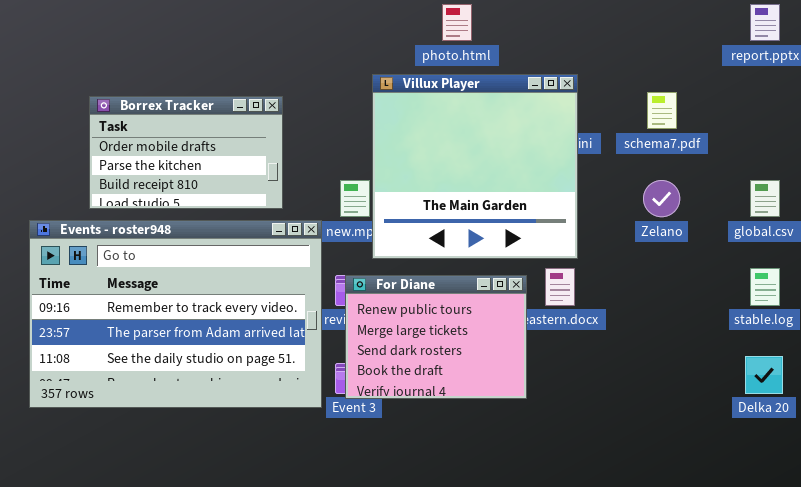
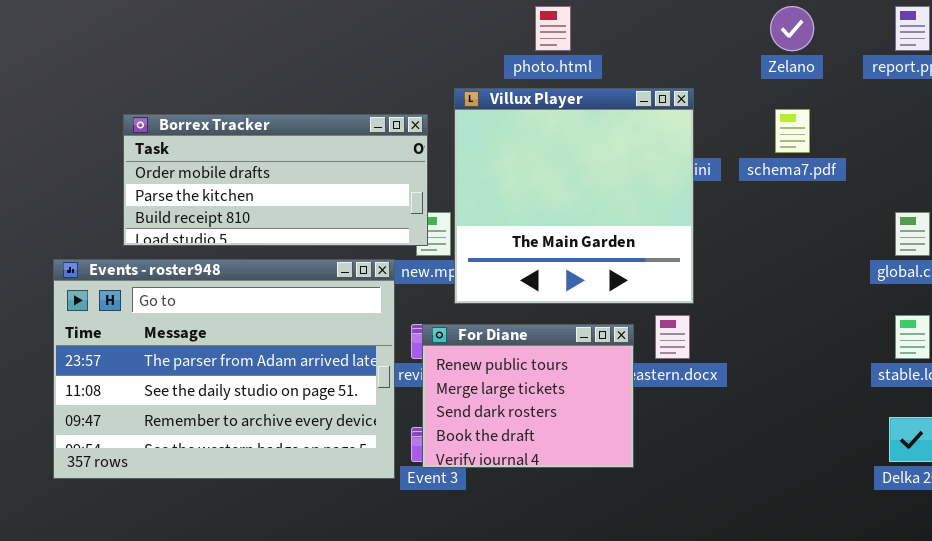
Borrex Tracker: [89,96,283,209] -> [123,114,428,246], resized
Zelano: [643,180,680,217] -> [770,6,814,51], moved
Events - roster948: [29,220,322,408] -> [53,259,395,479], scrolled down 1 row

